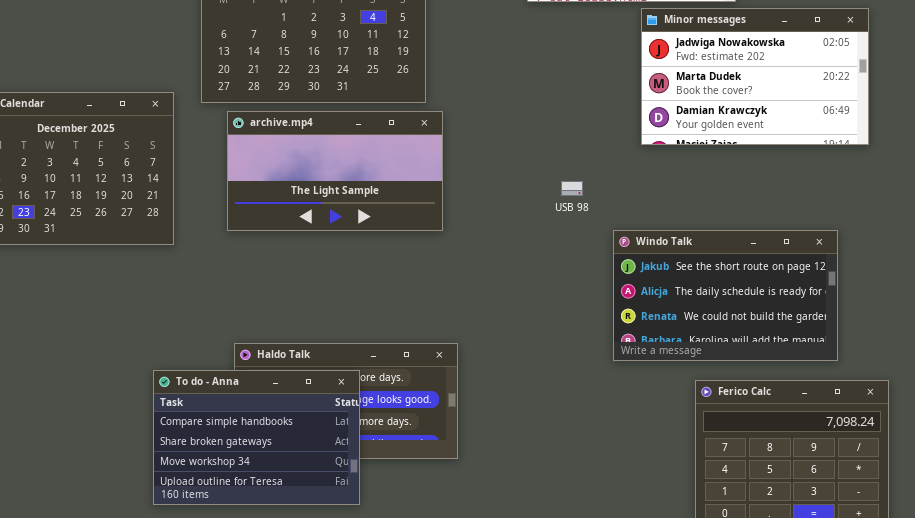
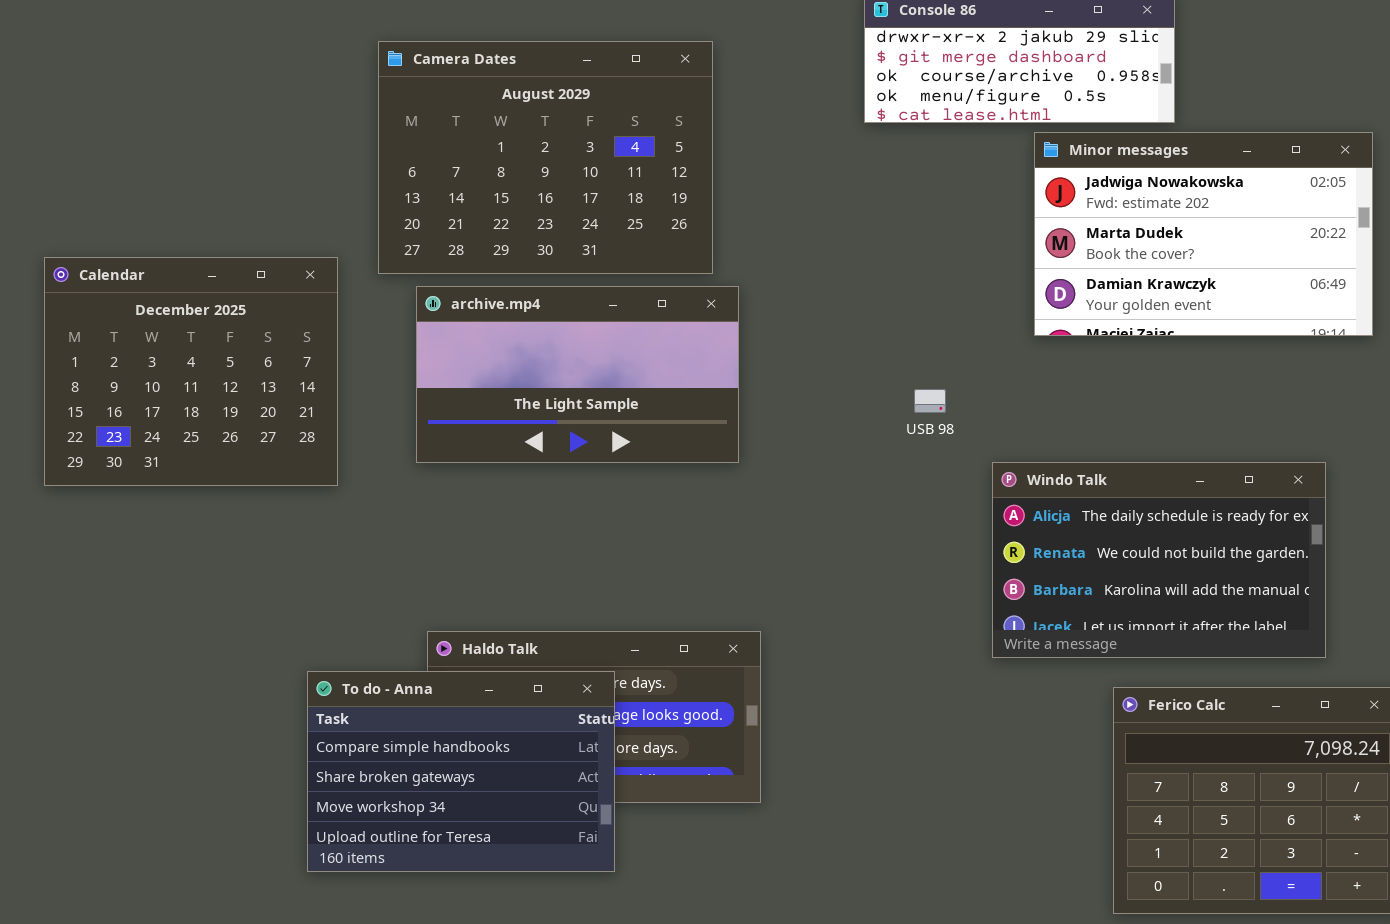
Windo Talk: [613,230,838,361] -> [992,462,1326,658], scrolled down 1 row

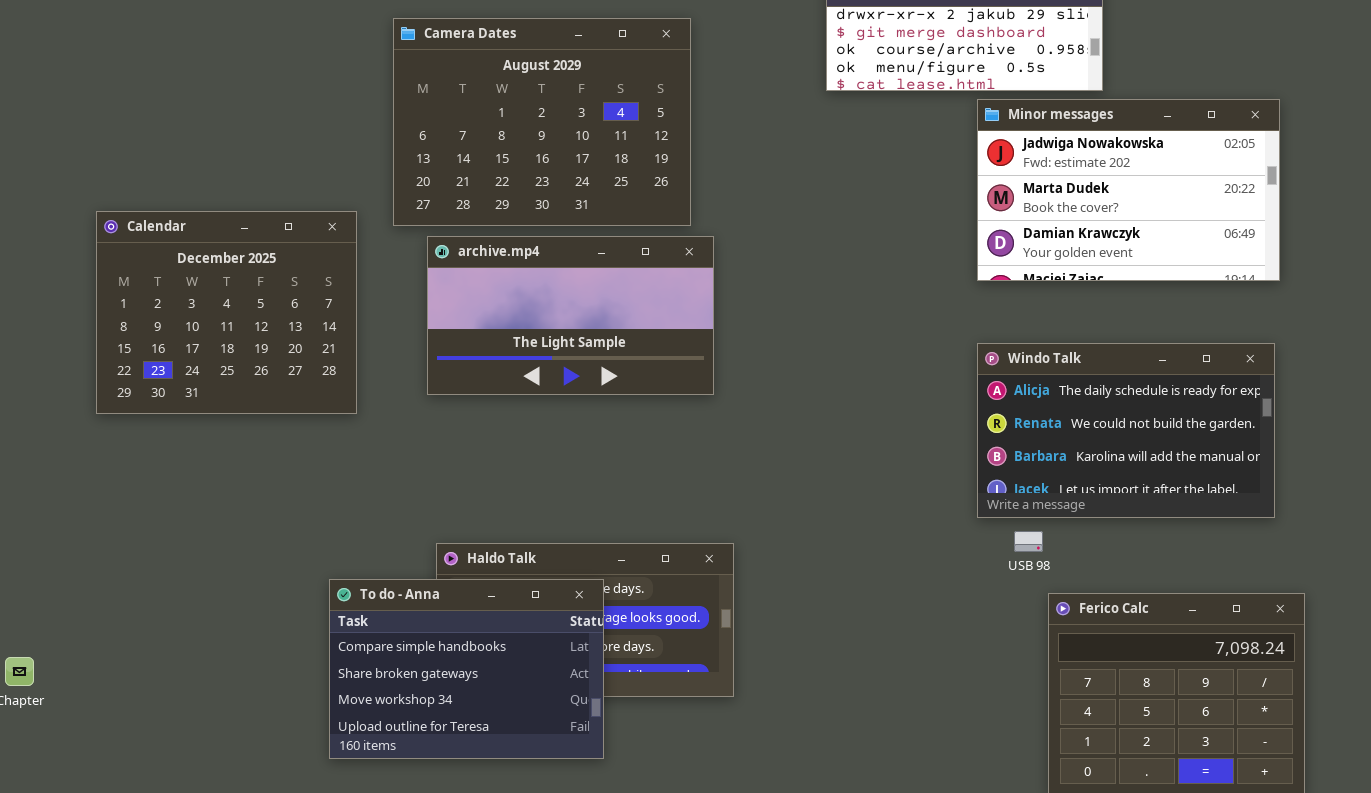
USB 98: [914,389,946,413] -> [1014,531,1043,552], moved
Windo Talk: [992,462,1326,658] -> [977,343,1275,518], moved

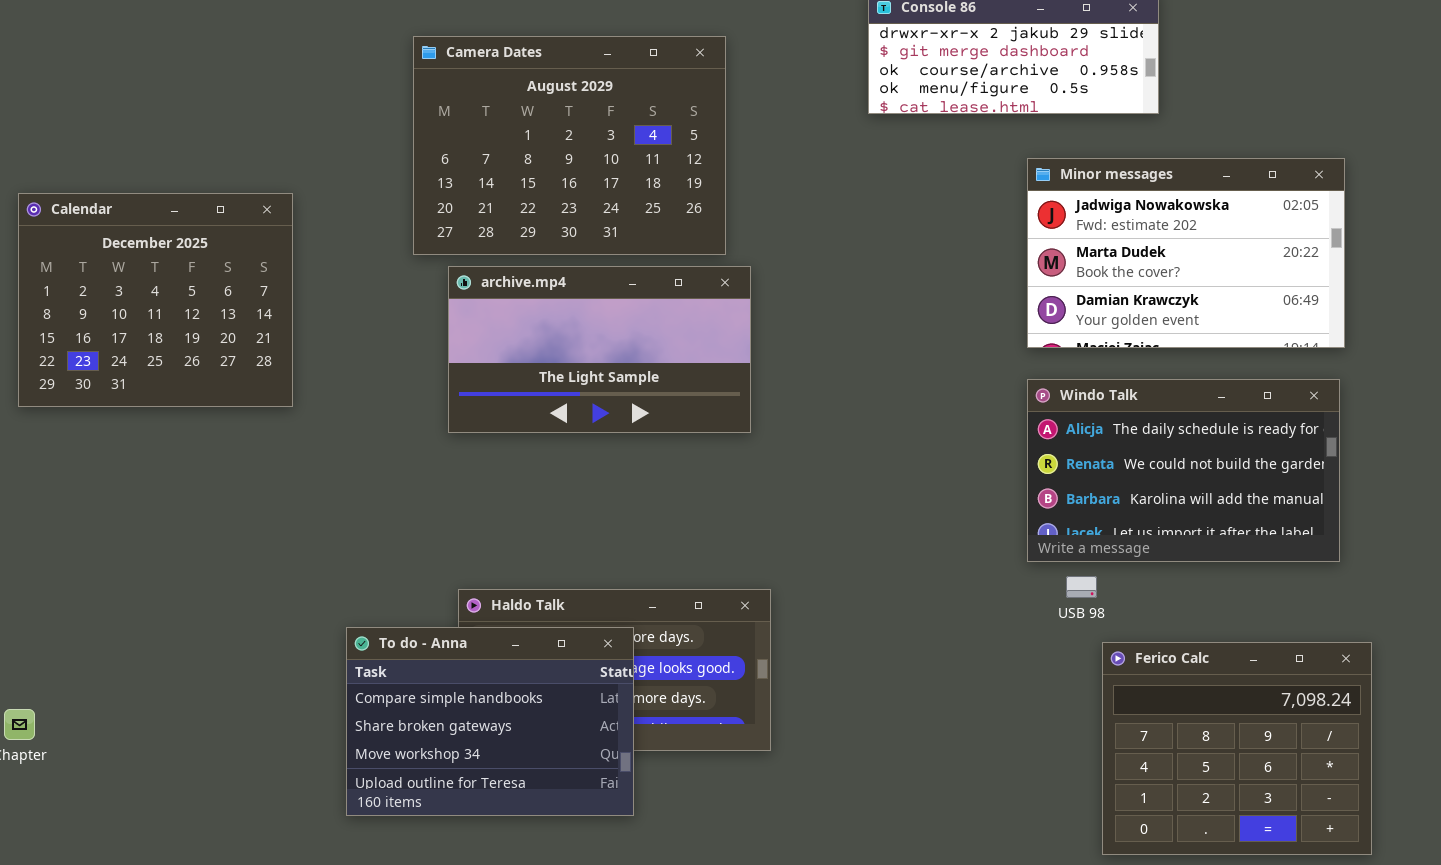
Minor messages: [977,99,1280,281] -> [1027,158,1345,348], moved
Calendar: [96,211,357,414] -> [18,193,293,407], moved

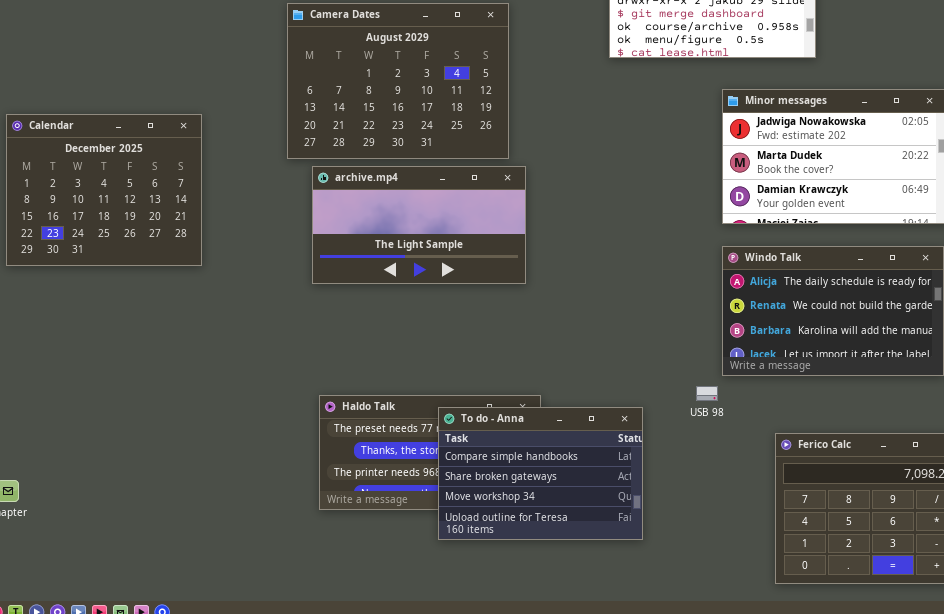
USB 98: [1066,576,1097,598] -> [696,386,718,401], moved
To do - Anna: [346,627,634,816] -> [438,407,643,540], moved

